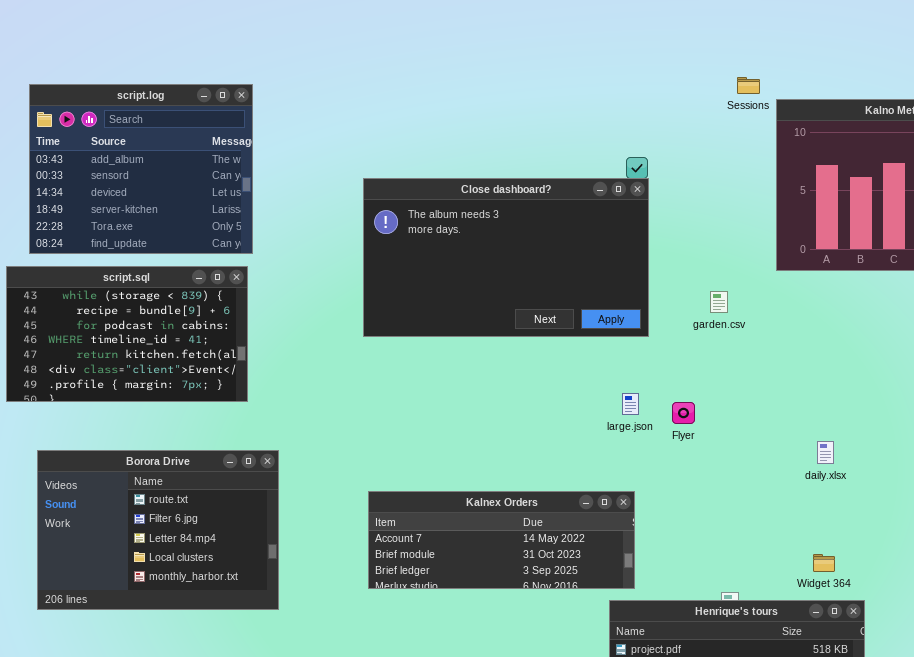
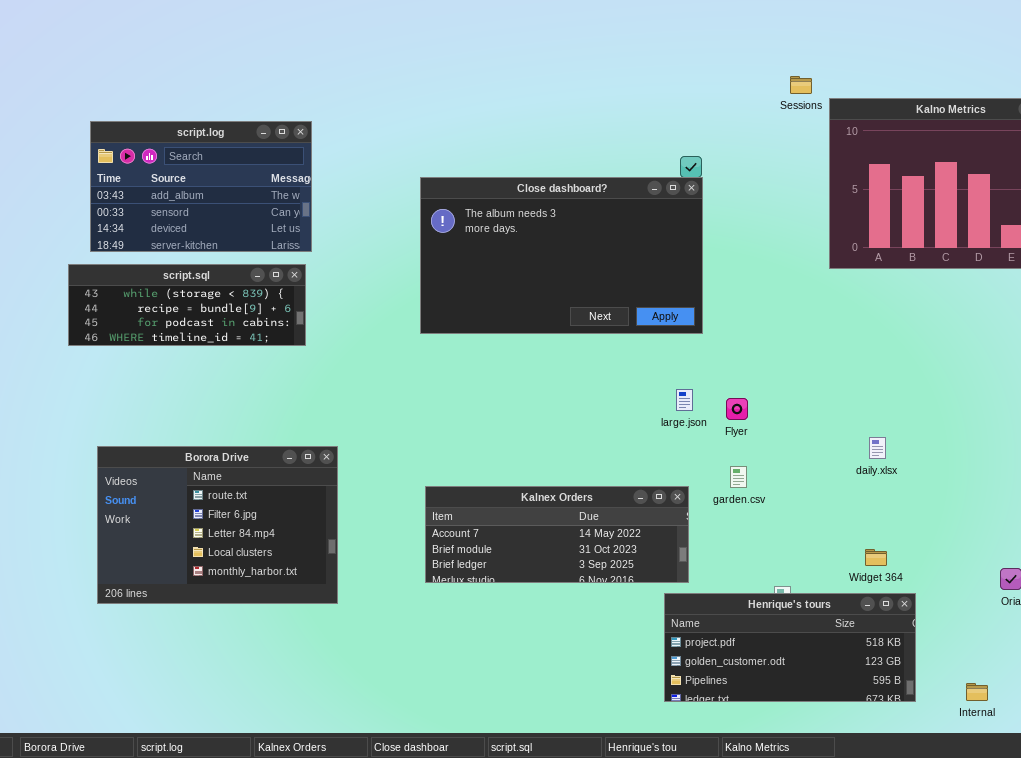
script.log: [29,84,253,254] -> [90,121,312,252], resized
script.sql: [6,266,248,402] -> [68,264,306,346], resized
garden.csv: [710,291,728,313] -> [730,466,747,488], moved

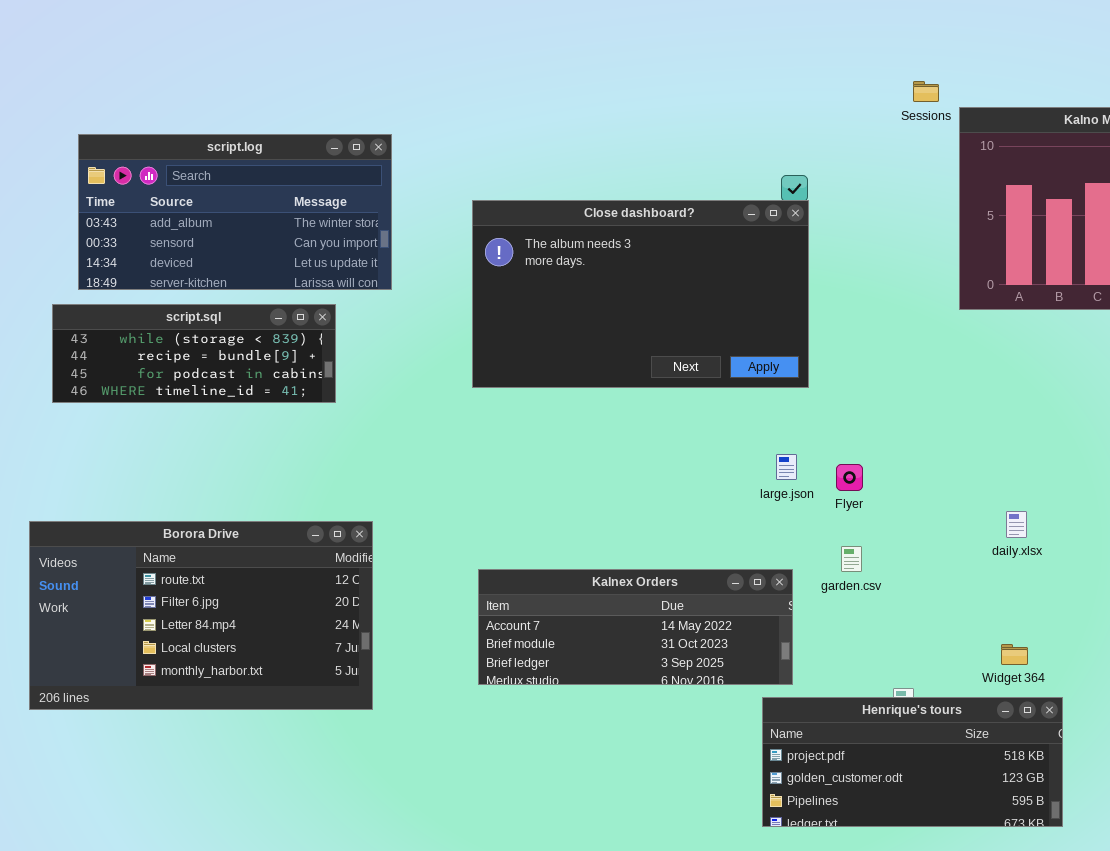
script.log: [90,121,312,252] -> [78,134,392,290], resized
Borora Drive: [97,446,338,604] -> [29,521,373,710], resized

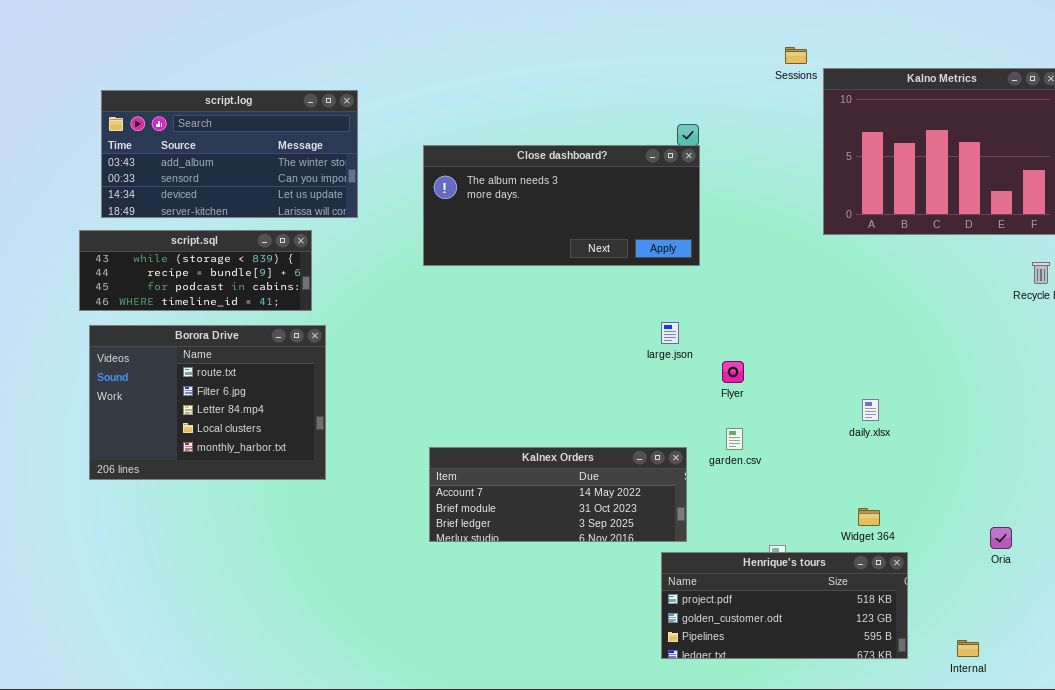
Close dashboard?: [472,200,809,388] -> [423,145,700,266], resized
large.json: [776,454,797,480] -> [661,322,679,344], moved
Borora Drive: [29,521,373,710] -> [89,325,326,480], moved, resized

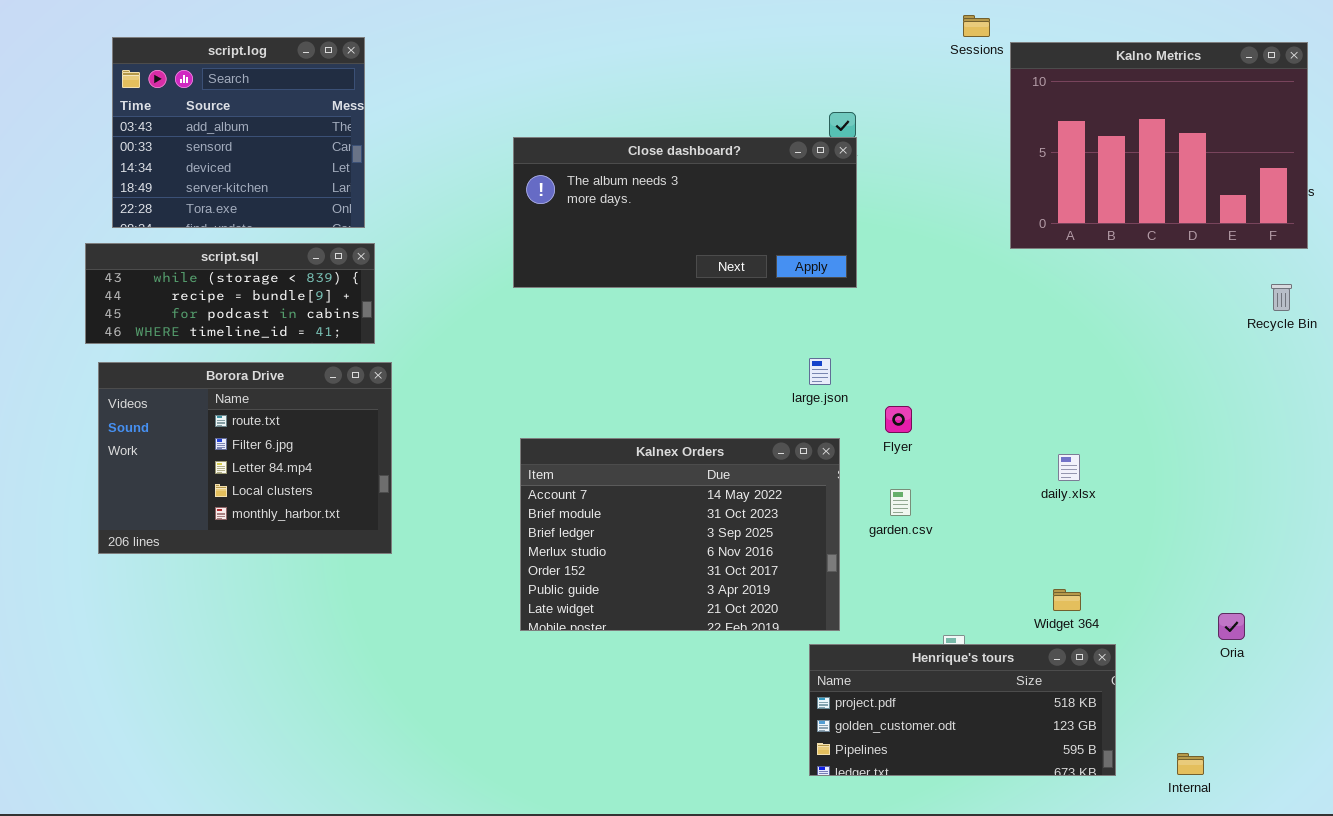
script.log: [101,90,358,218] -> [112,37,365,228], resized
Kalnex Orders: [429,447,687,542] -> [520,438,840,631], resized

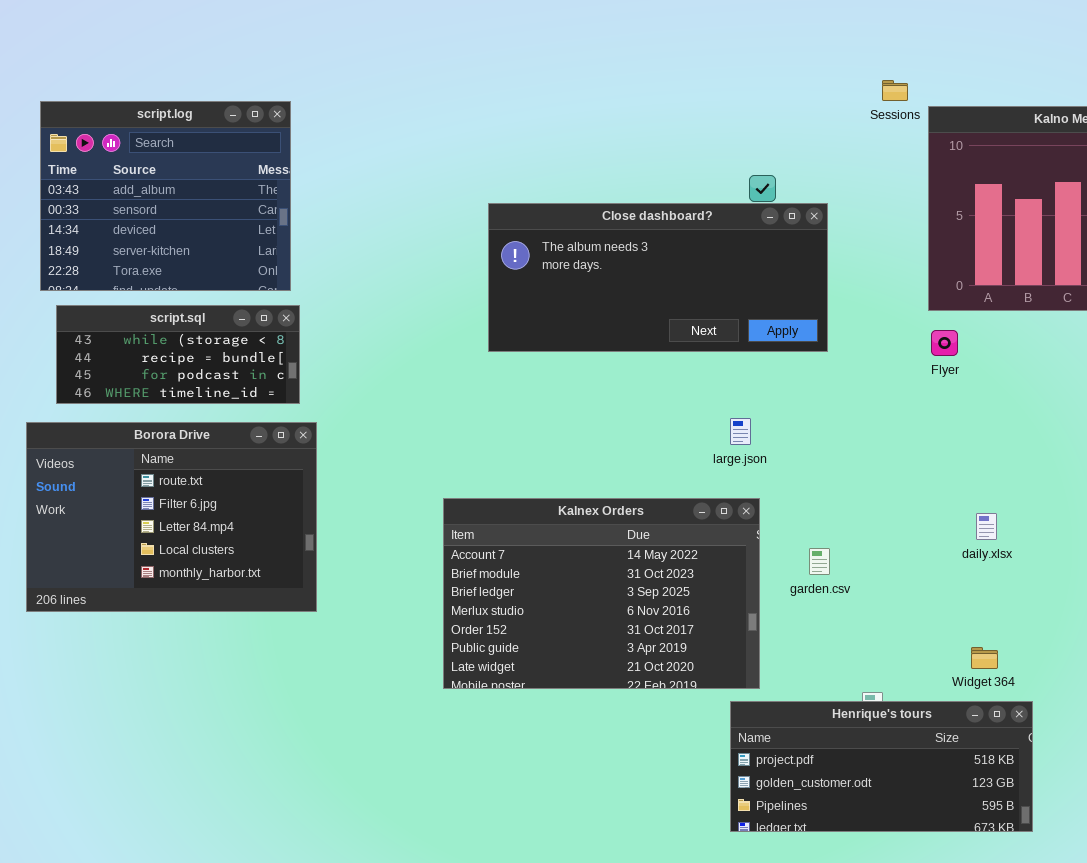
Close dashboard?: [513,137,857,288] -> [488,203,828,352], moved
script.sql: [85,243,375,344] -> [56,305,300,404], resized
Flyer: [885,406,912,433] -> [931,330,958,356], moved

